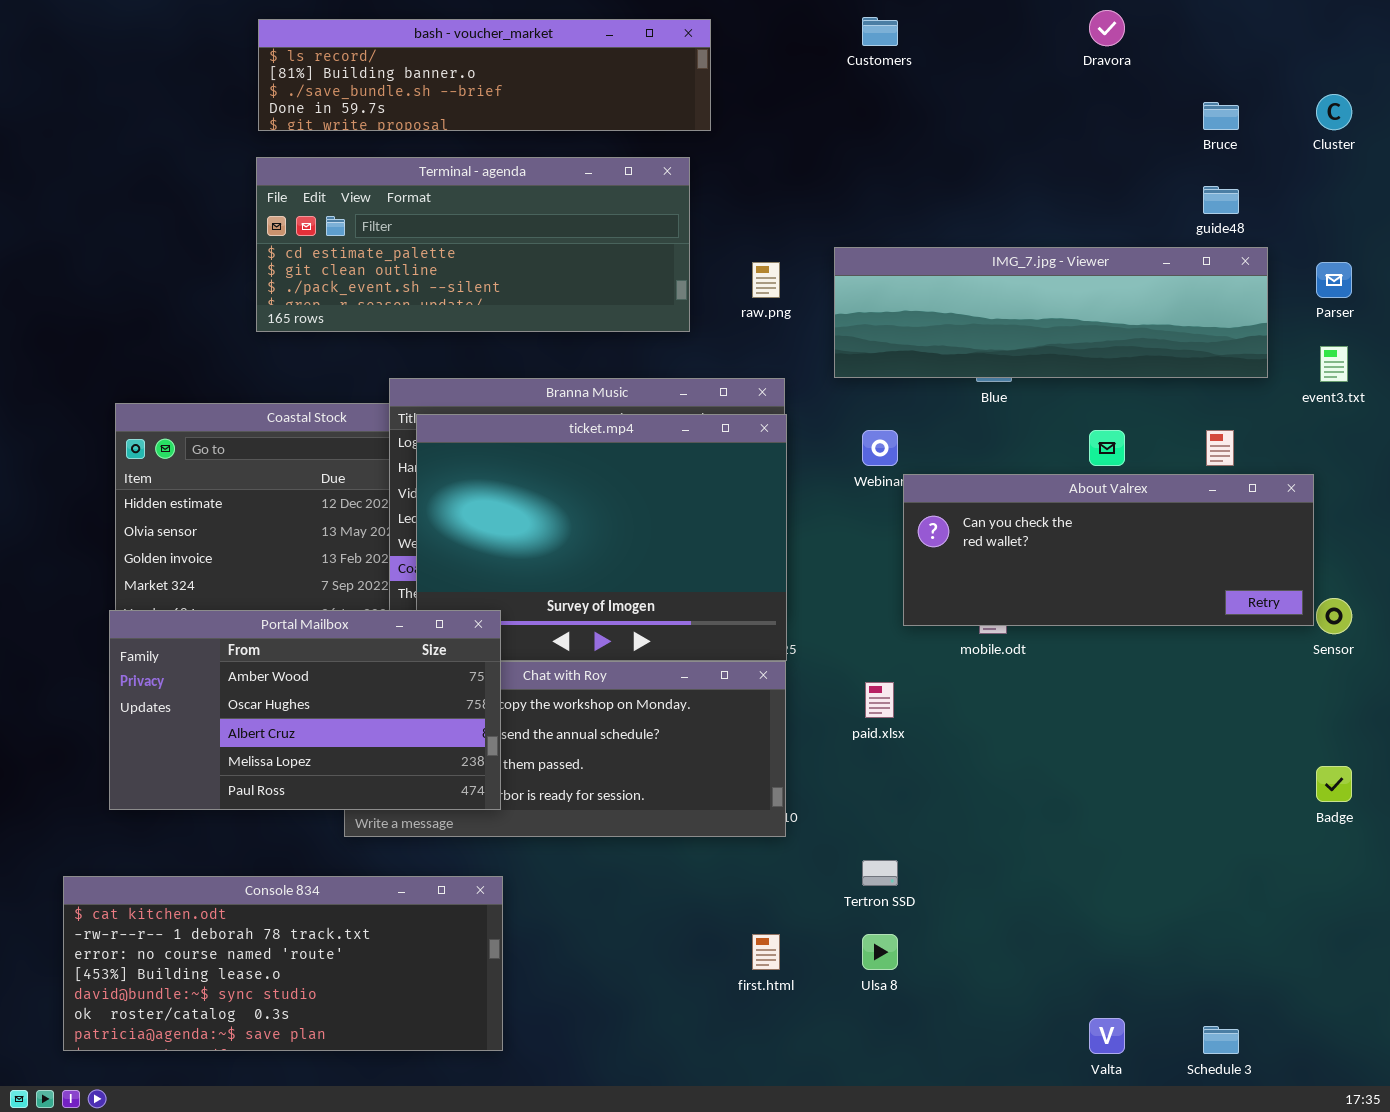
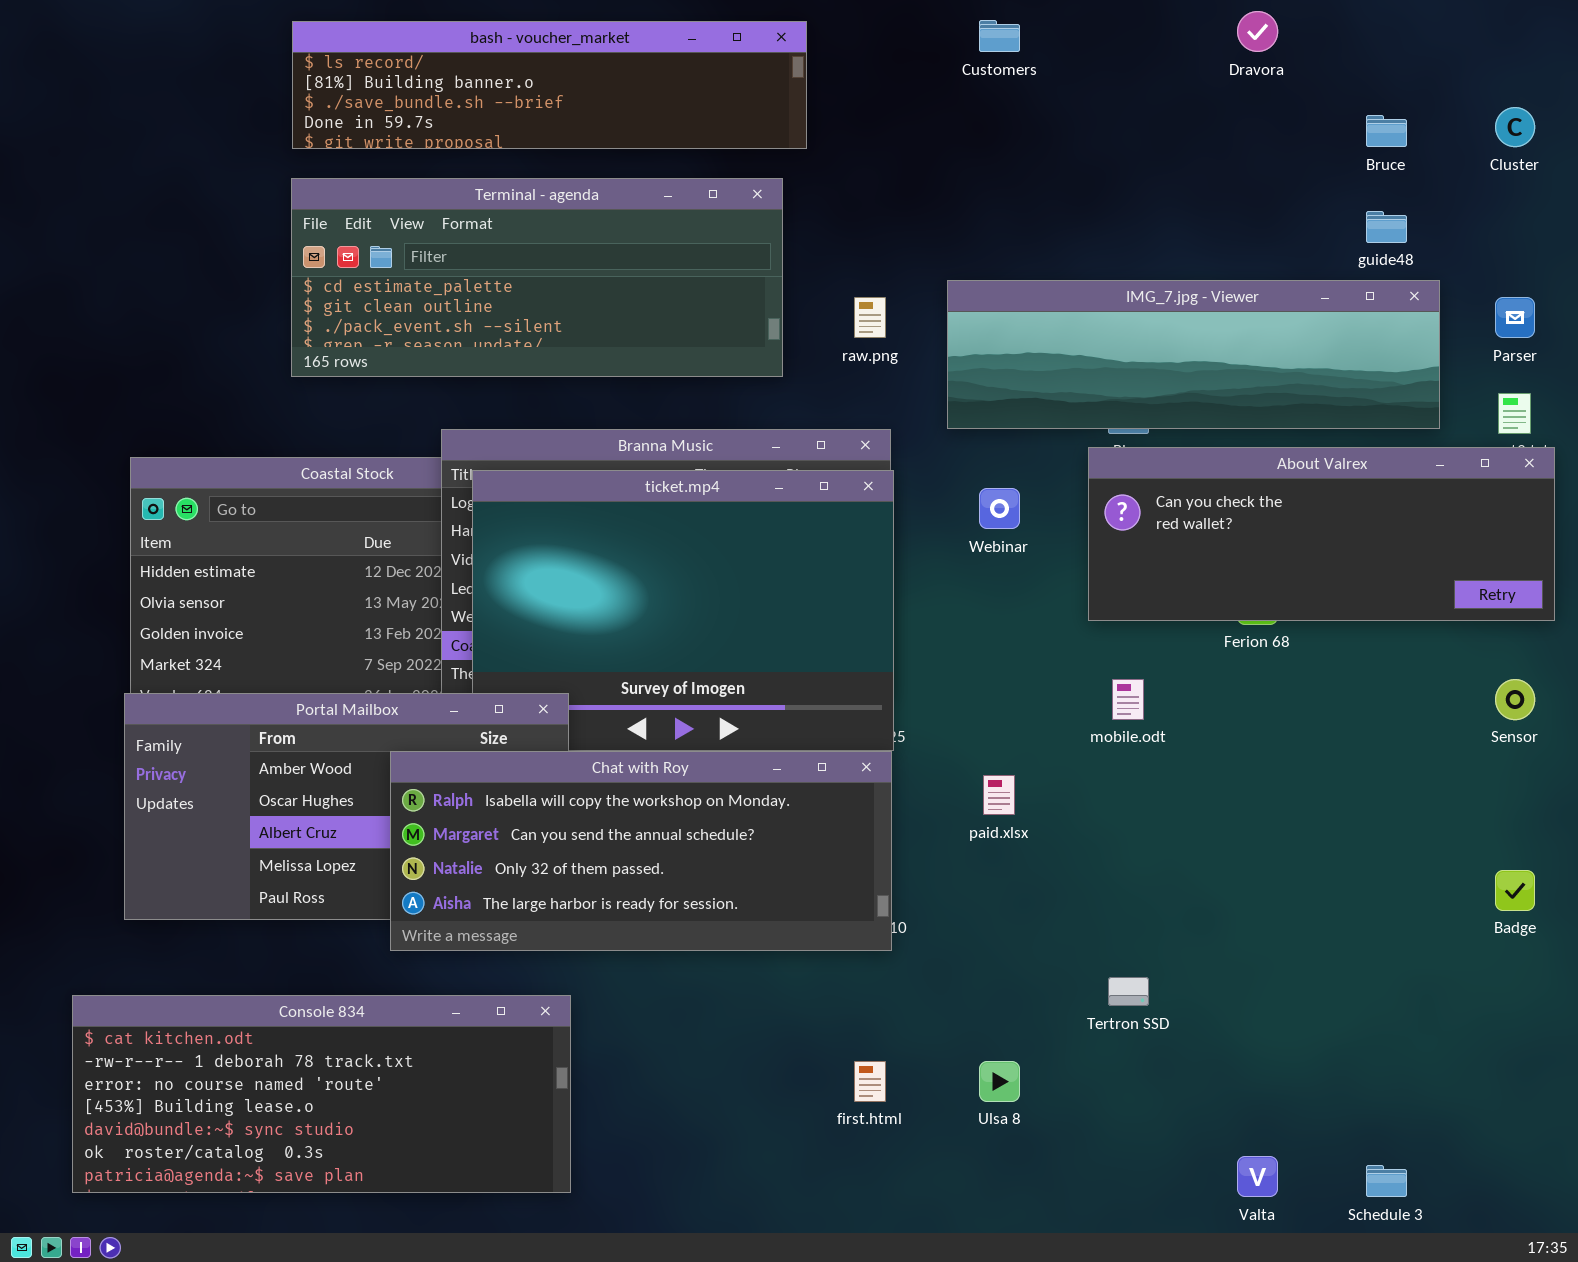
About Valrex: [903,474,1314,626] -> [1088,447,1555,621], moved
Chat with Roy: [344,661,786,837] -> [390,751,892,951], raised
Tertron SSD: [862,860,898,886] -> [1108,977,1149,1006], moved

